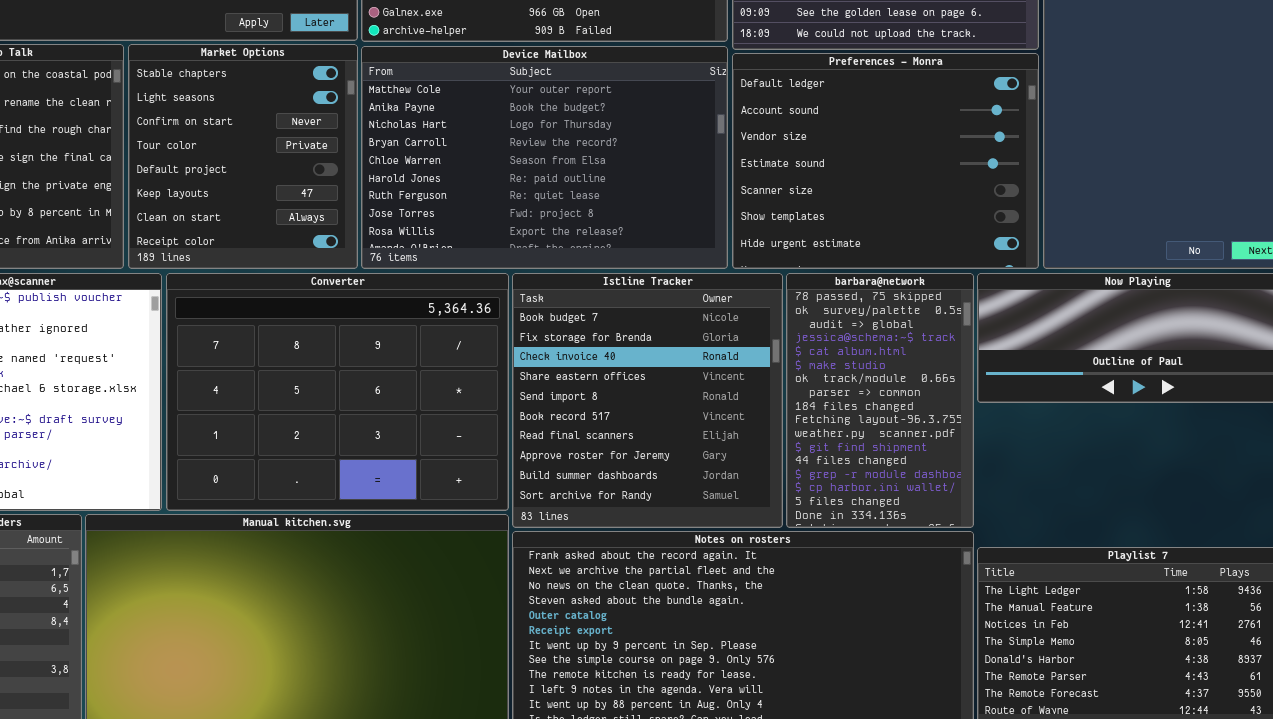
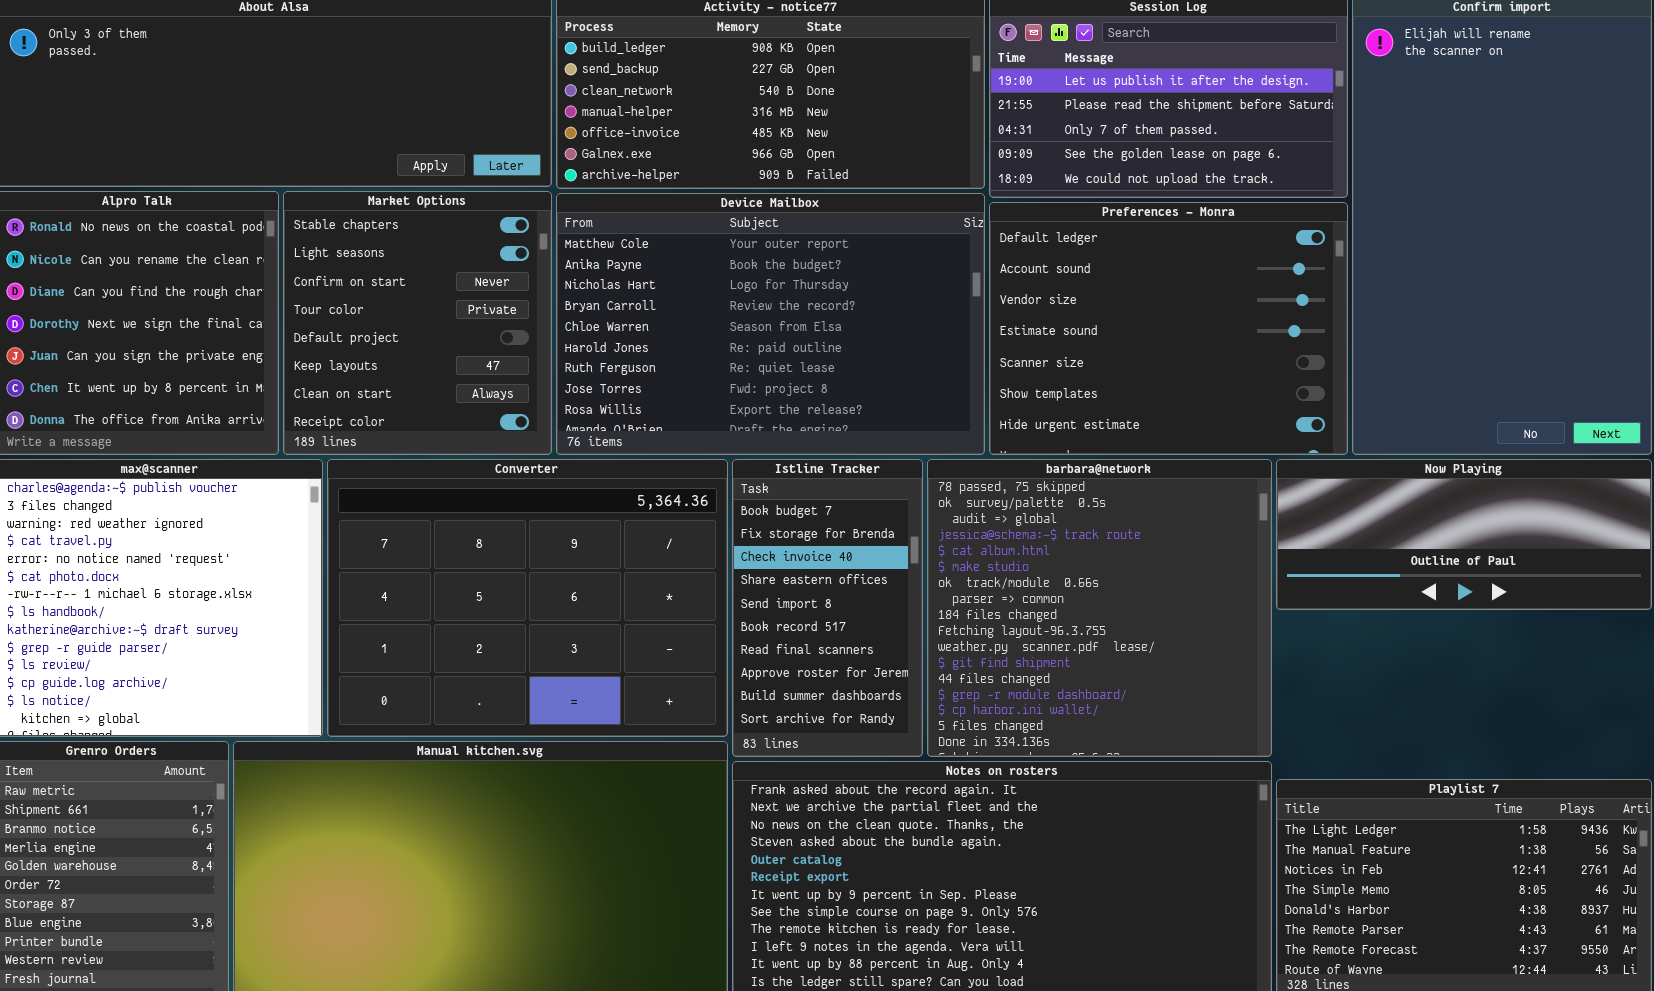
Istline Tracker: [512,273,783,528] -> [732,459,923,757], resized
barbara@network: [786,273,974,528] -> [927,459,1272,757], resized

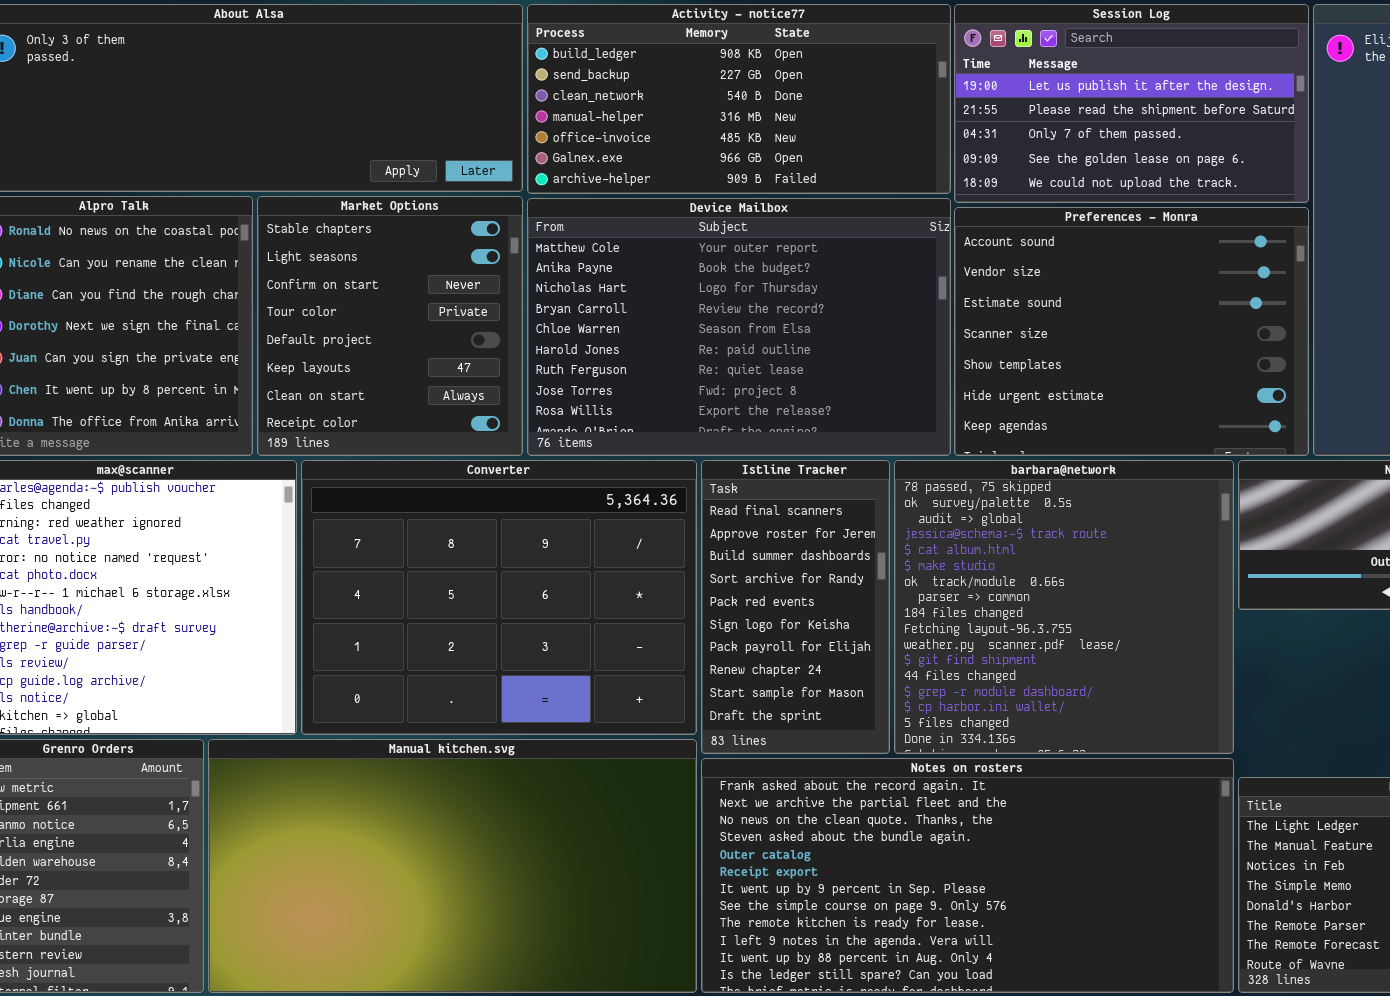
Preferences - Monra: [989,202,1348,455] -> [954,207,1309,456], scrolled down 1 row
Istline Tracker: [732,459,923,757] -> [701,460,890,754], scrolled down 6 rows

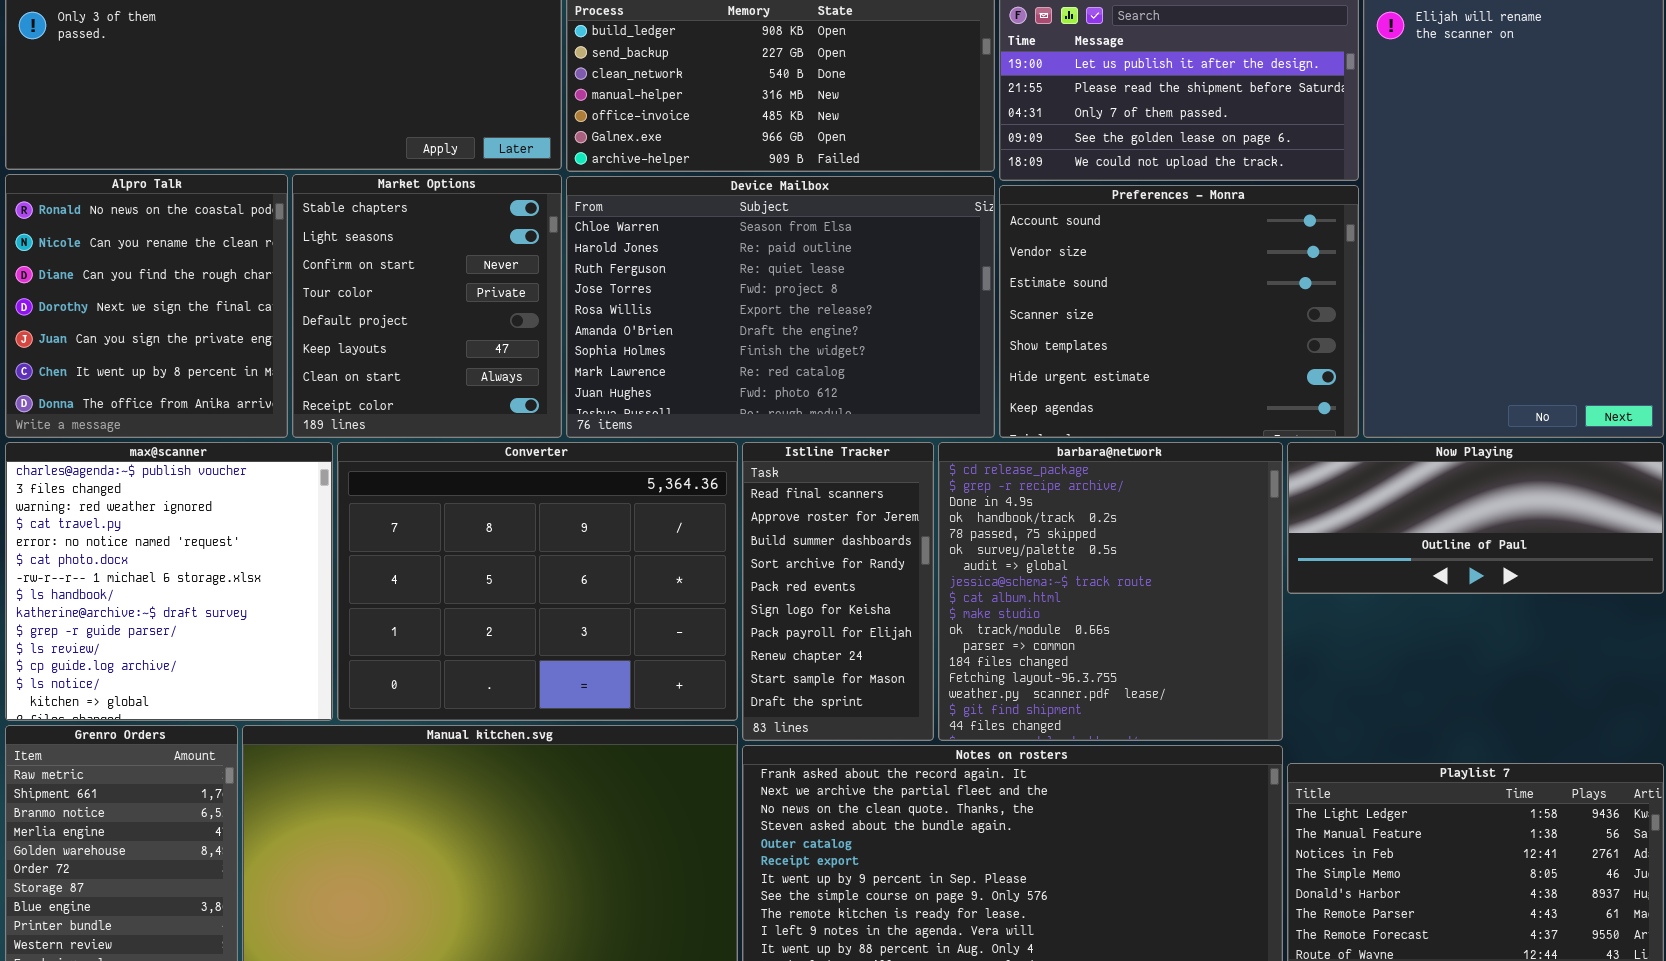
Device Mailbox: [527,198,951,456] -> [566,176,995,438], scrolled down 4 rows
barbara@network: [894,460,1234,754] -> [938,442,1283,741], scrolled up 4 rows

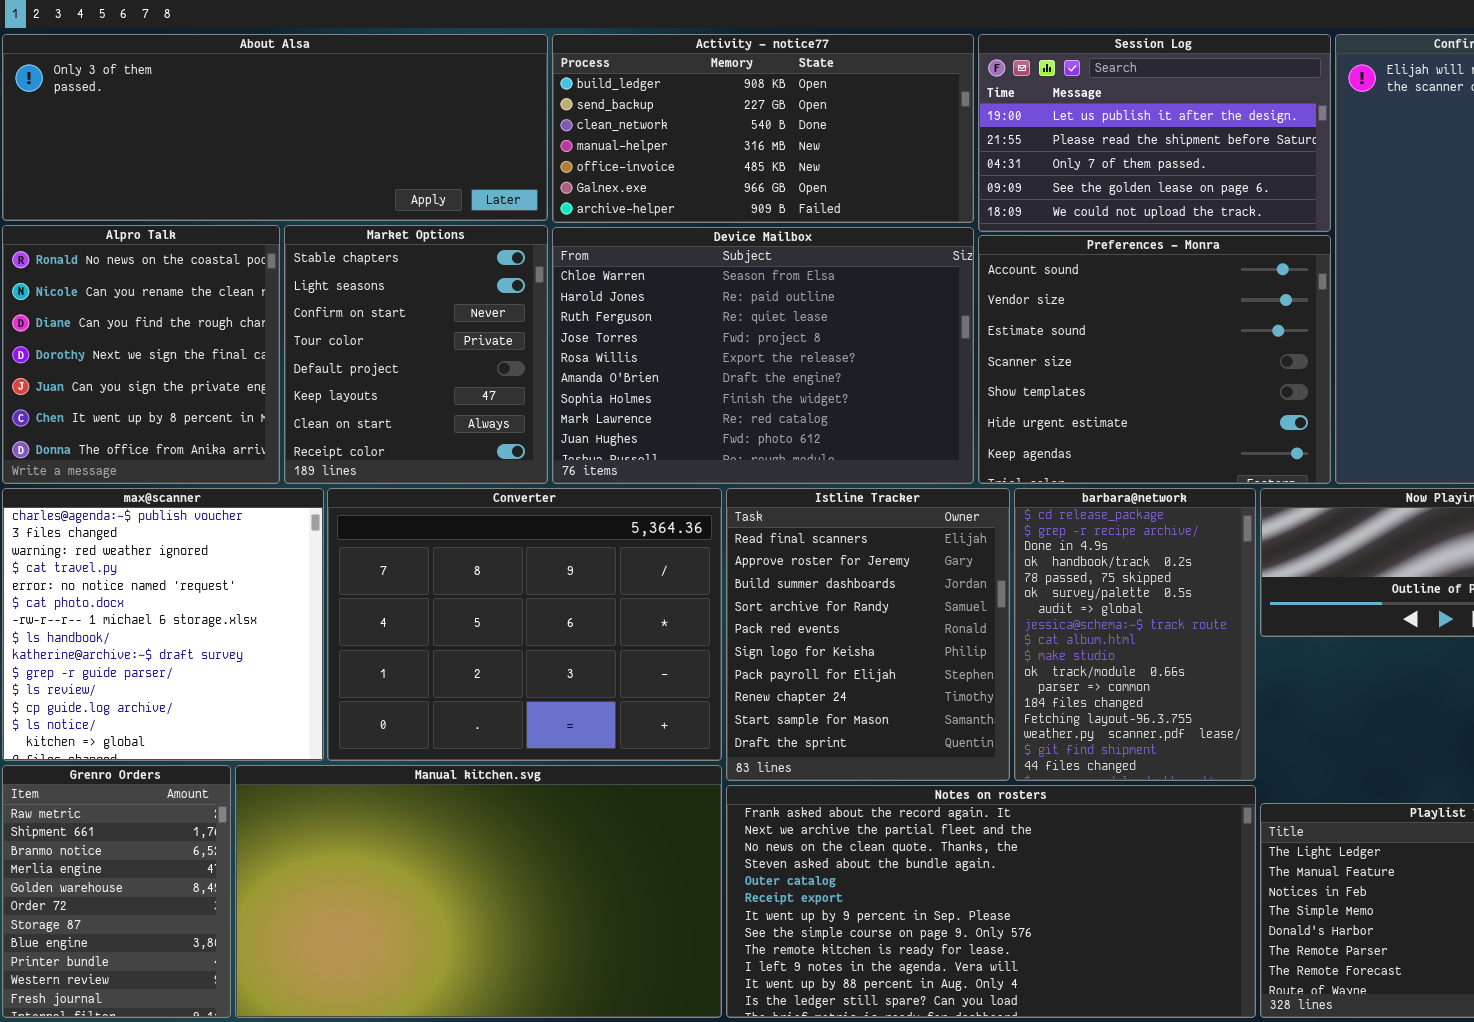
Istline Tracker: [742,442,934,741] -> [726,488,1010,781], resized
barbara@network: [938,442,1283,741] -> [1014,488,1256,781], resized

